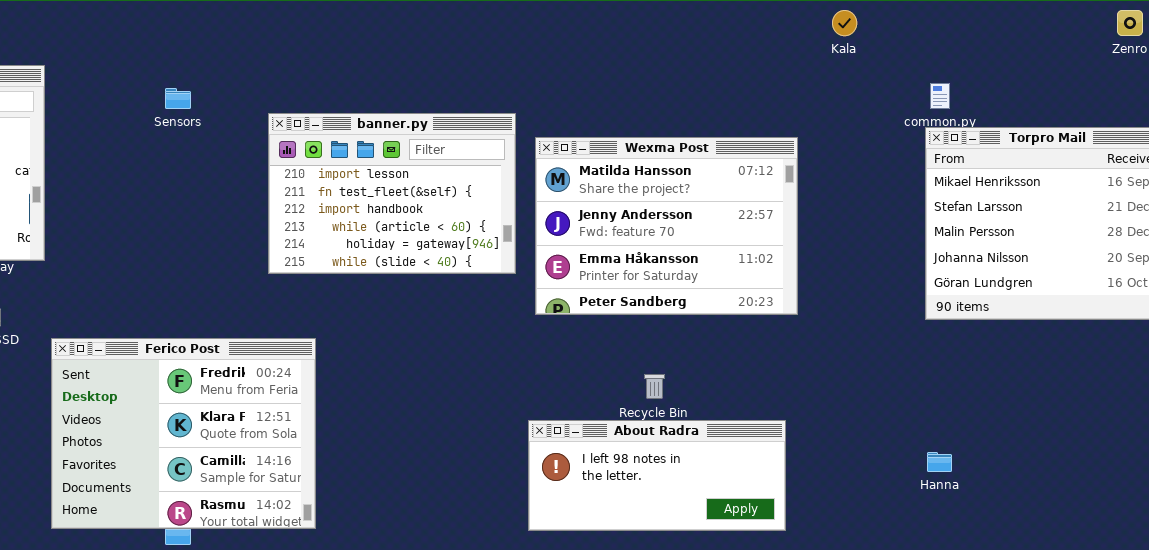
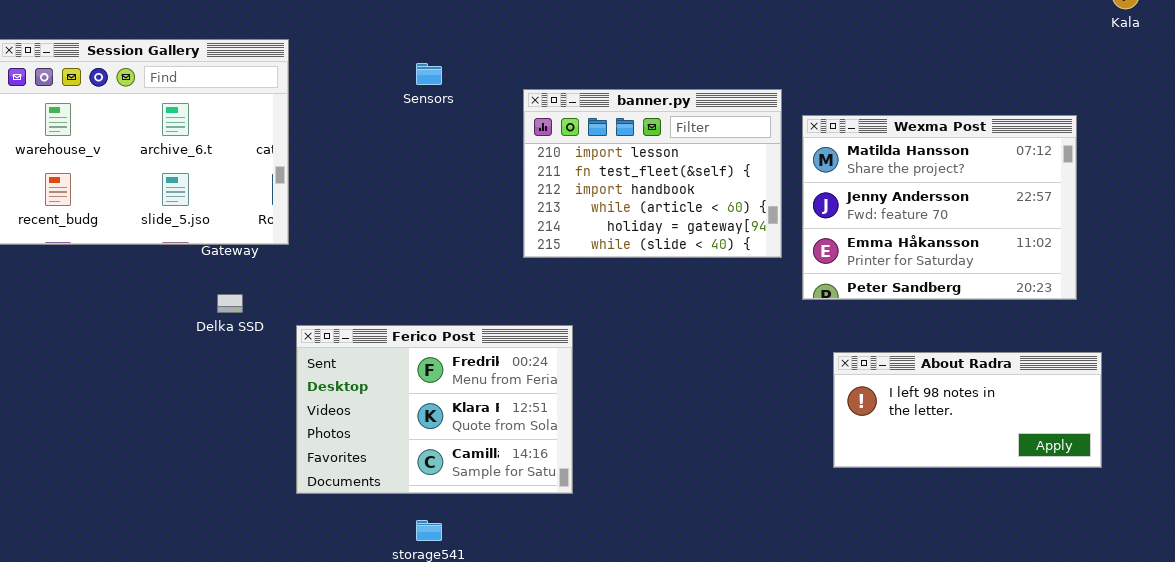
Ferico Post: [51,338,316,529] -> [296,325,573,494], resized
About Radra: [528,420,786,531] -> [833,352,1102,468], moved

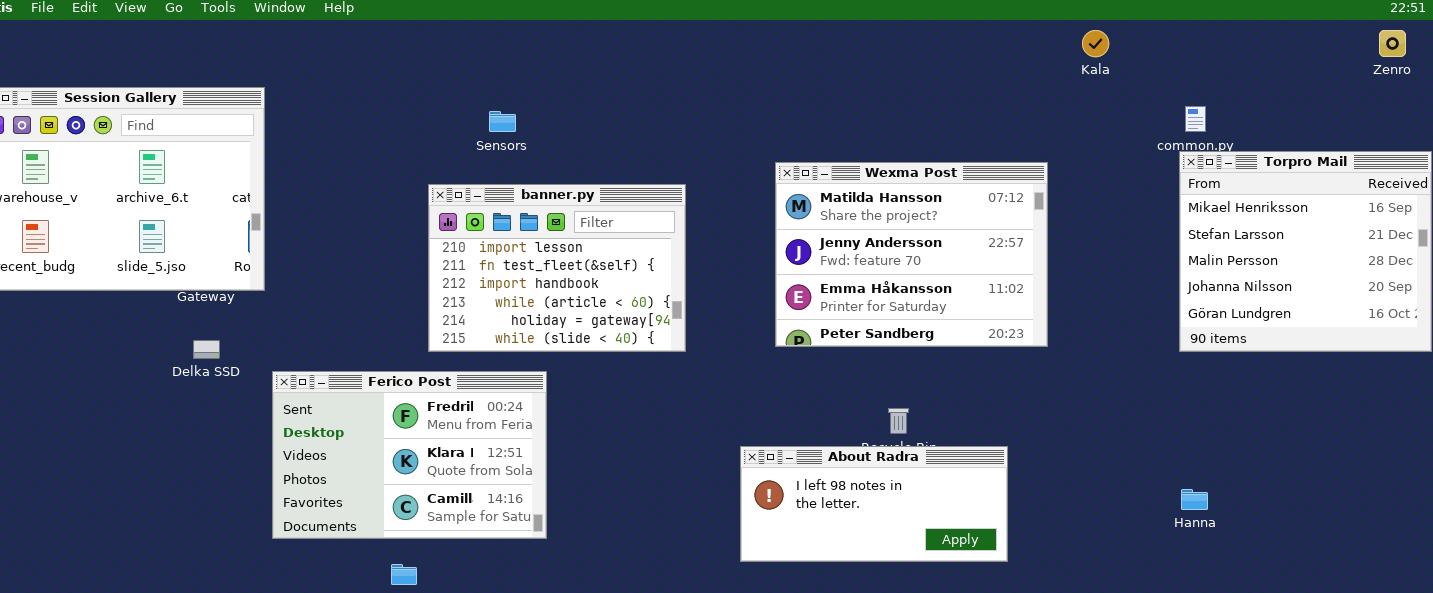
Sensors: [416,63,442,85] -> [489,111,516,132], moved
banner.py: [523,89,782,258] -> [428,184,686,352], moved
About Radra: [833,352,1102,468] -> [740,446,1008,562], moved

